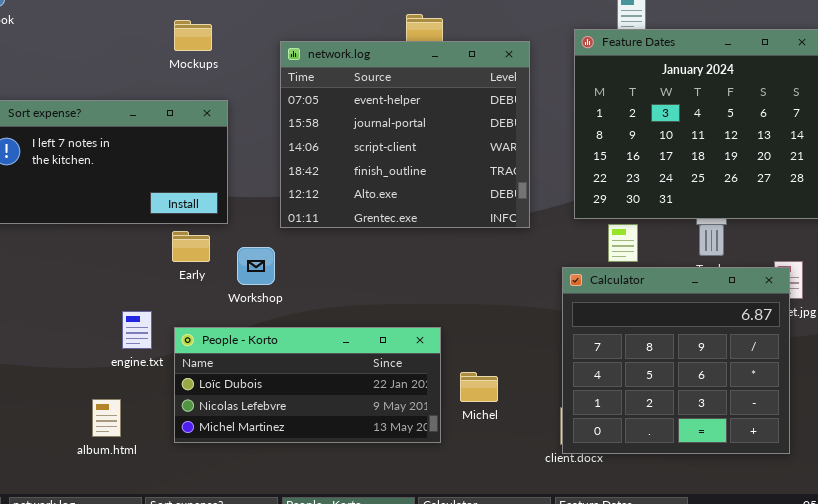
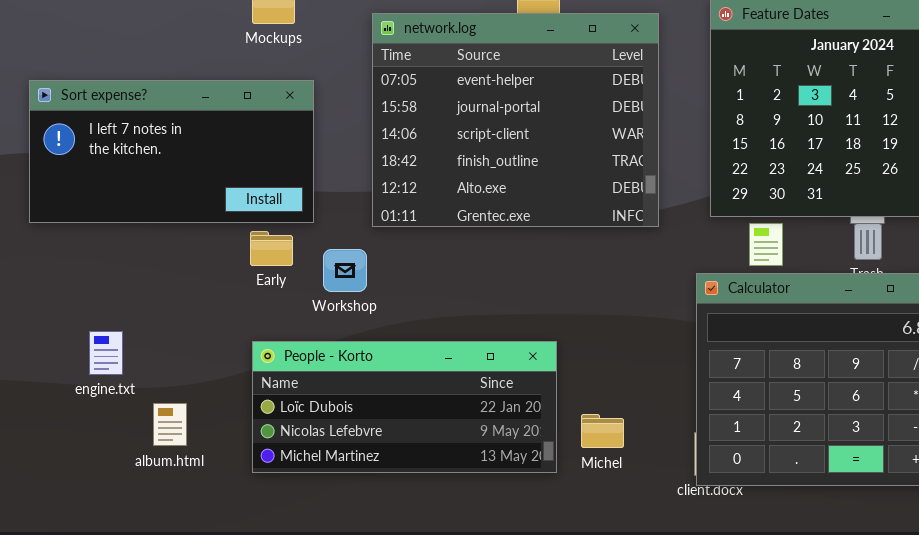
engine.txt: [122,311,152,349] -> [89,331,123,375], moved
Michel: [460,372,498,402] -> [581,414,624,448], moved
album.html: [92,399,121,437] -> [153,403,187,446], moved

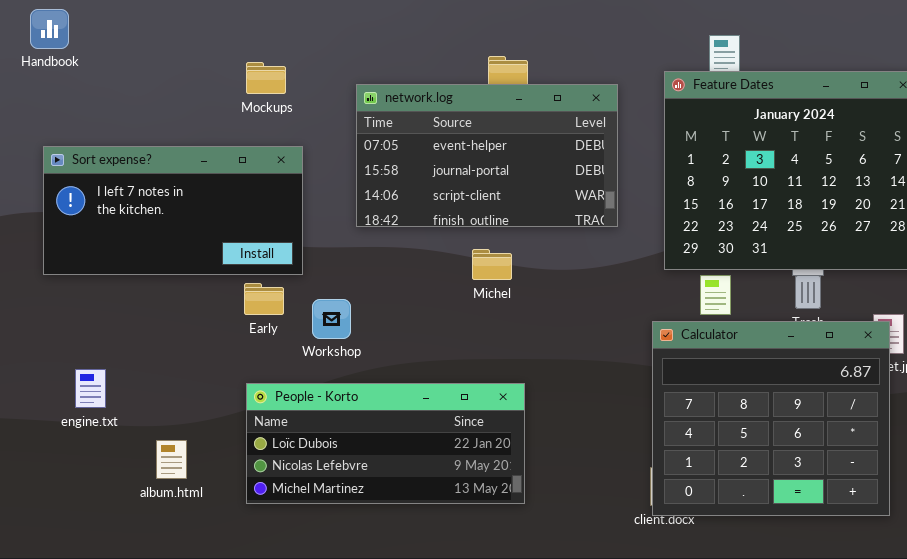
network.log: [372,13,659,227] -> [356,84,618,227], resized
engine.txt: [89,331,123,375] -> [75,369,106,408], moved
Michel: [581,414,624,448] -> [472,249,512,280], moved

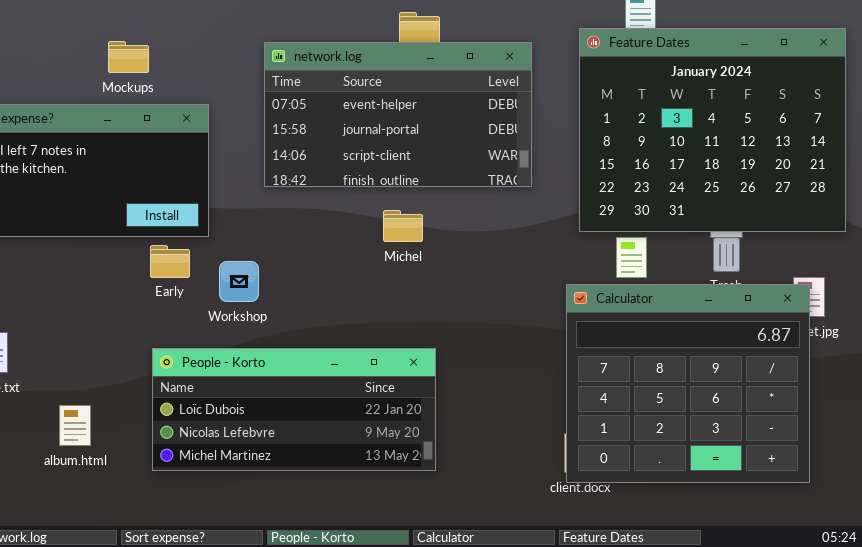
Mockups: [246,62,286,94] -> [108,41,149,73], moved

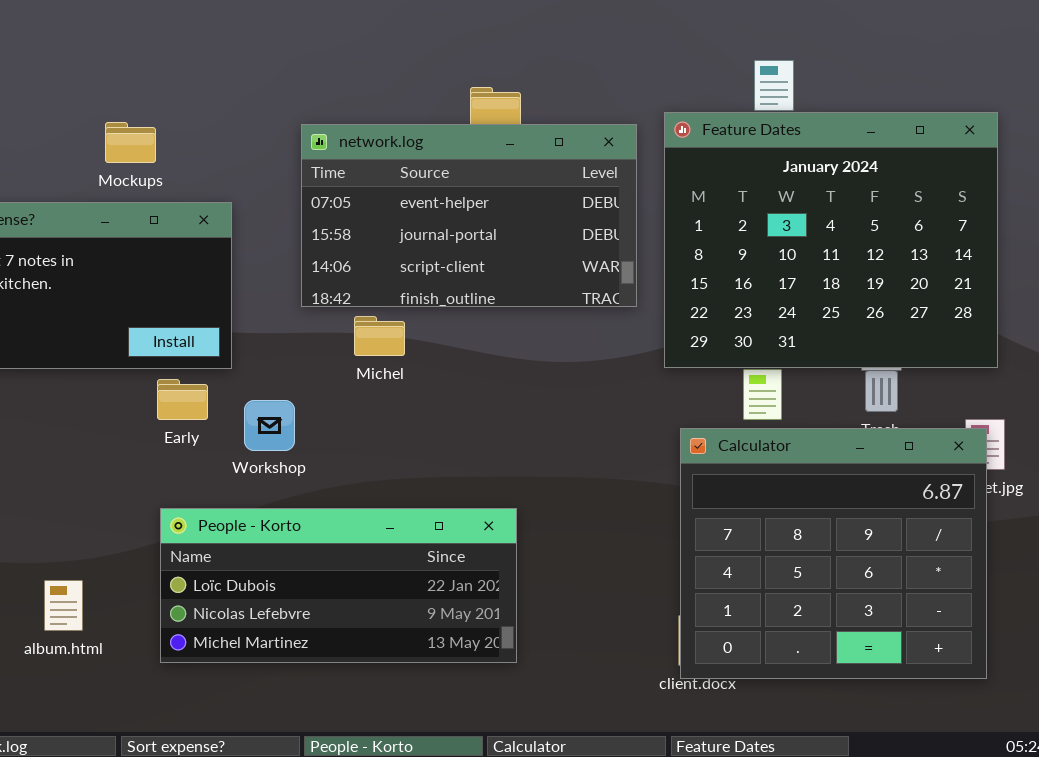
Feature Dates: [579,28,846,232] -> [664,112,998,368], moved
Michel: [383,210,423,242] -> [354,316,405,356], moved

